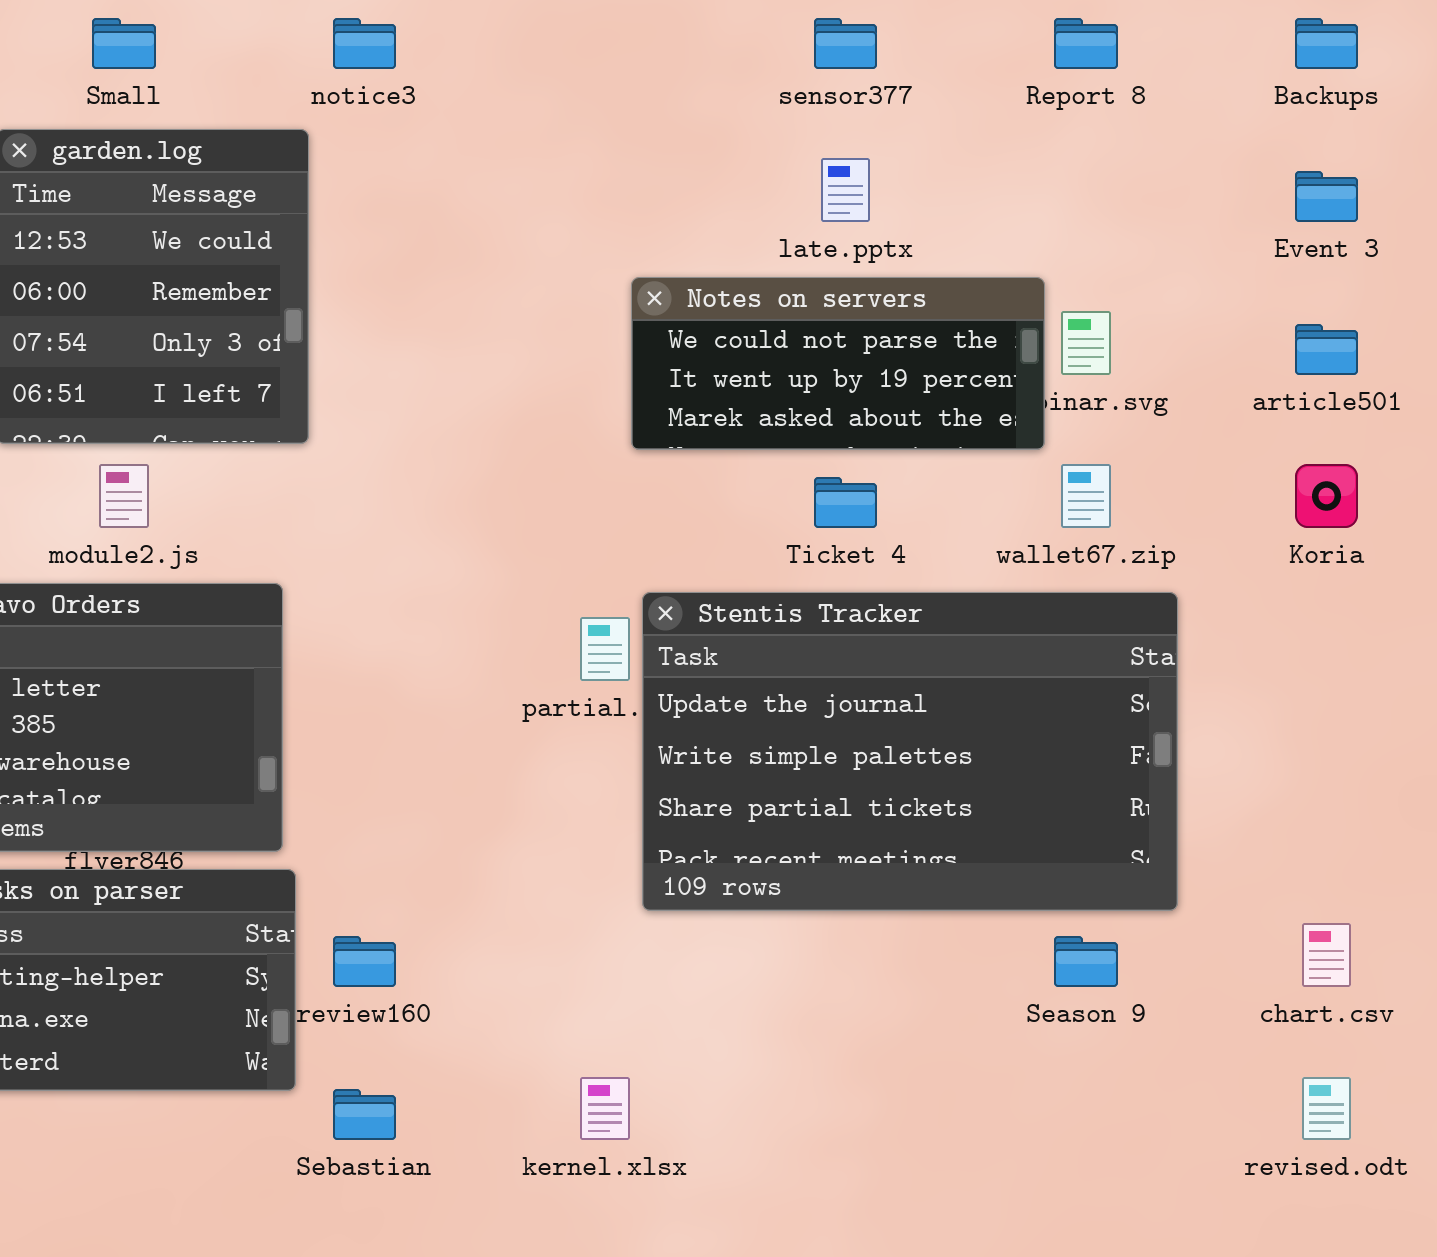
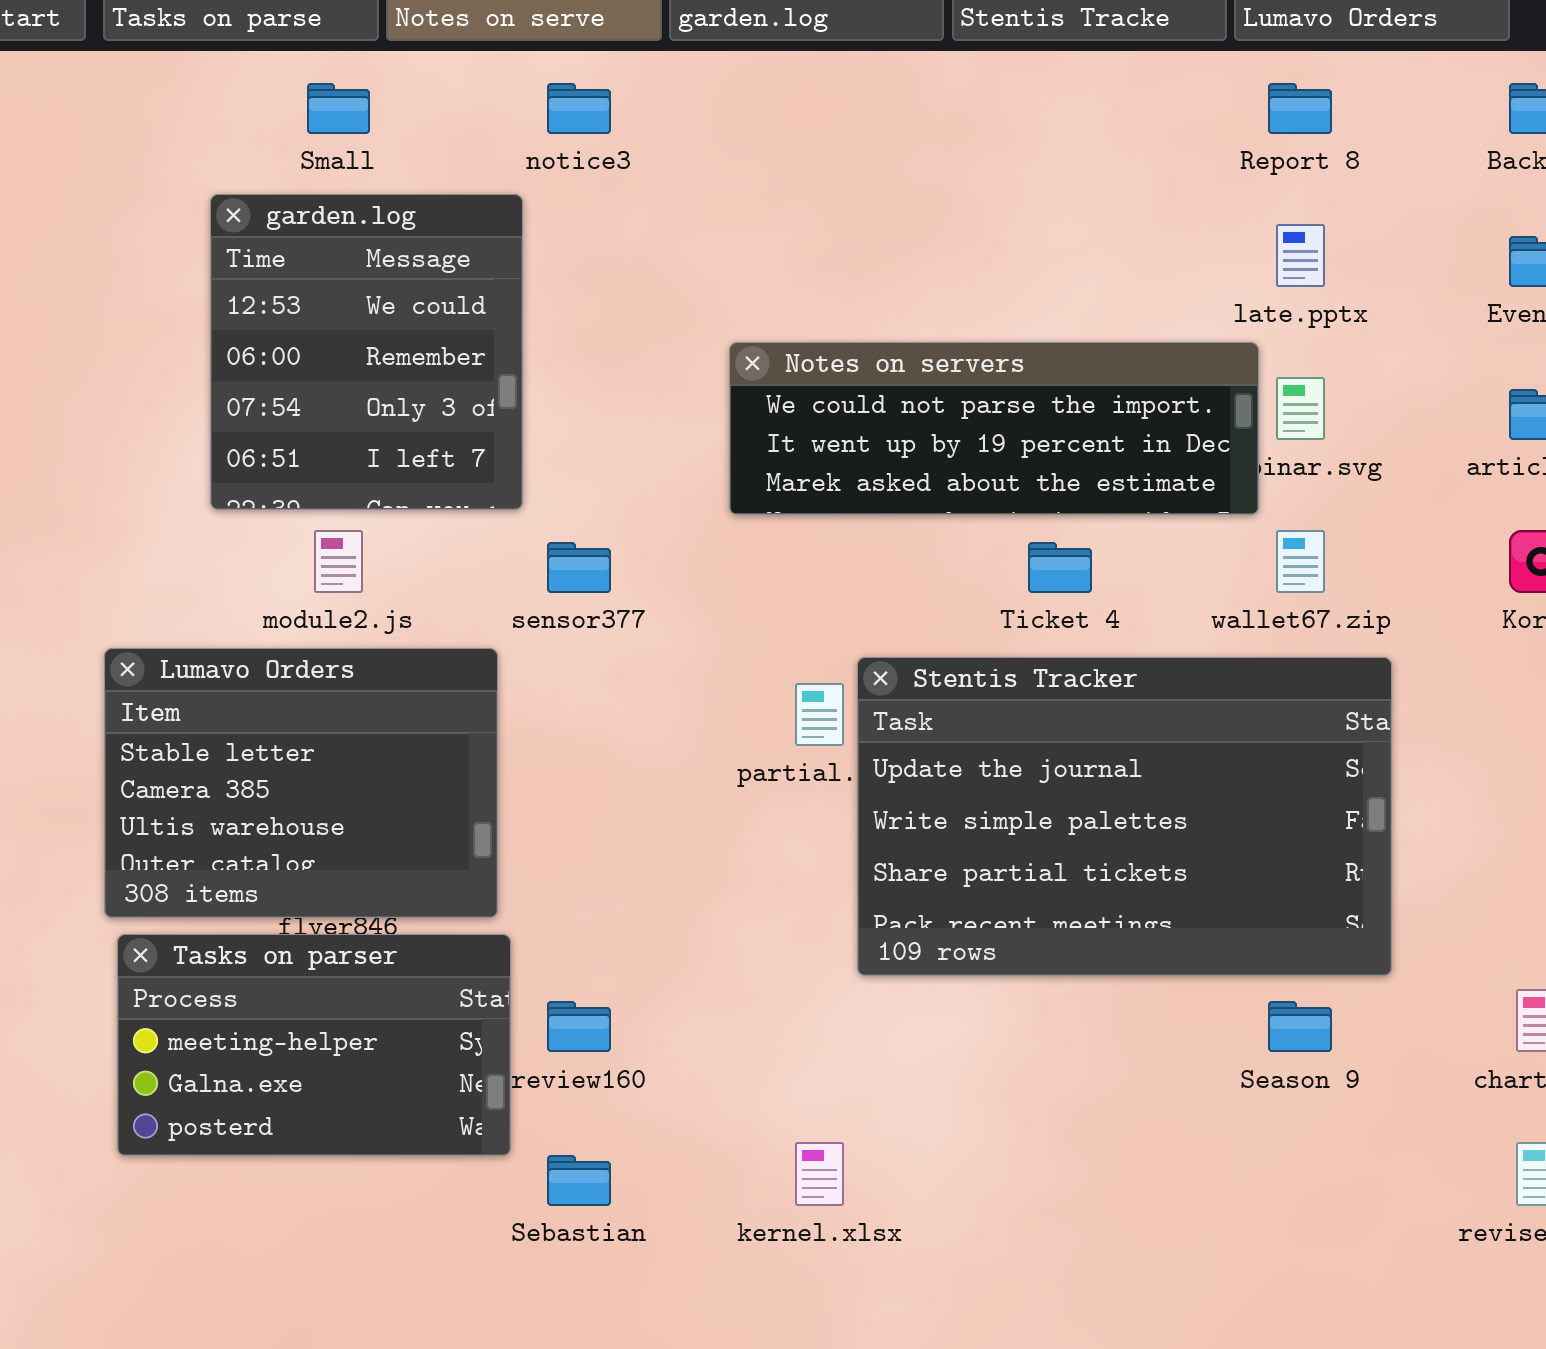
sensor377: [814,18,877,69] -> [547,542,611,593], moved
late.pptx: [821,158,870,222] -> [1276,224,1325,287], moved
Notes on servers: [631,277,1045,450] -> [729,342,1259,515], resized

